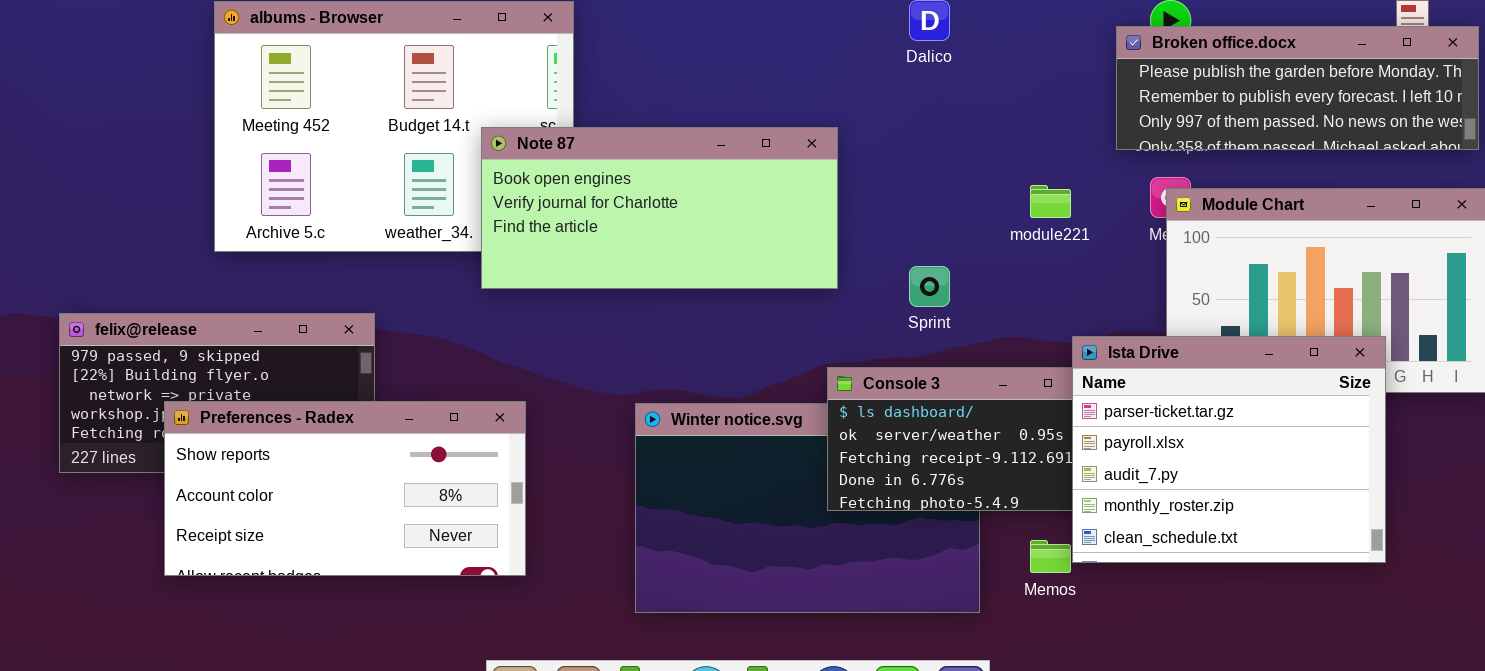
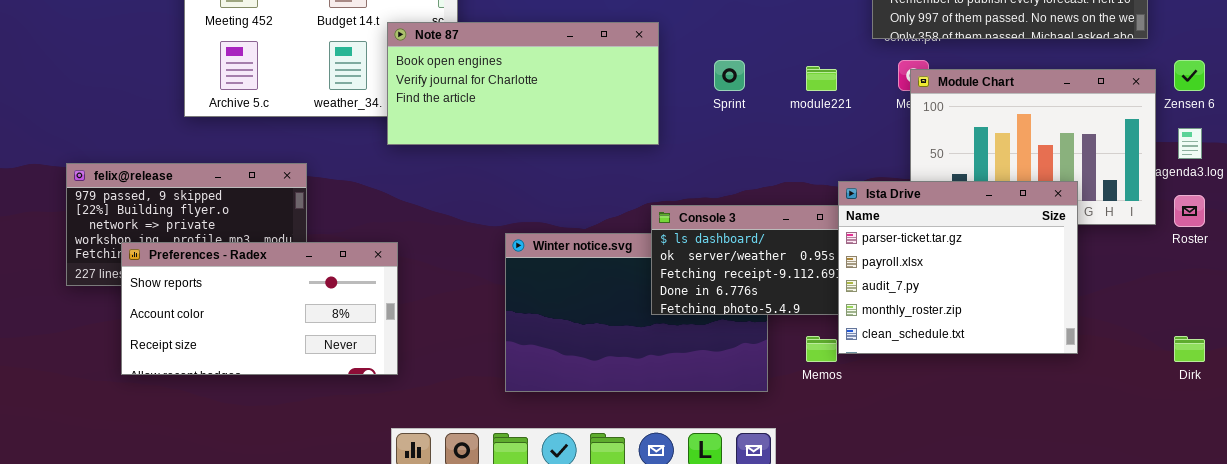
Sprint: [909,266,950,307] -> [714,60,745,91], moved
Preferences - Radex: [164,401,526,576] -> [121,242,398,375], moved

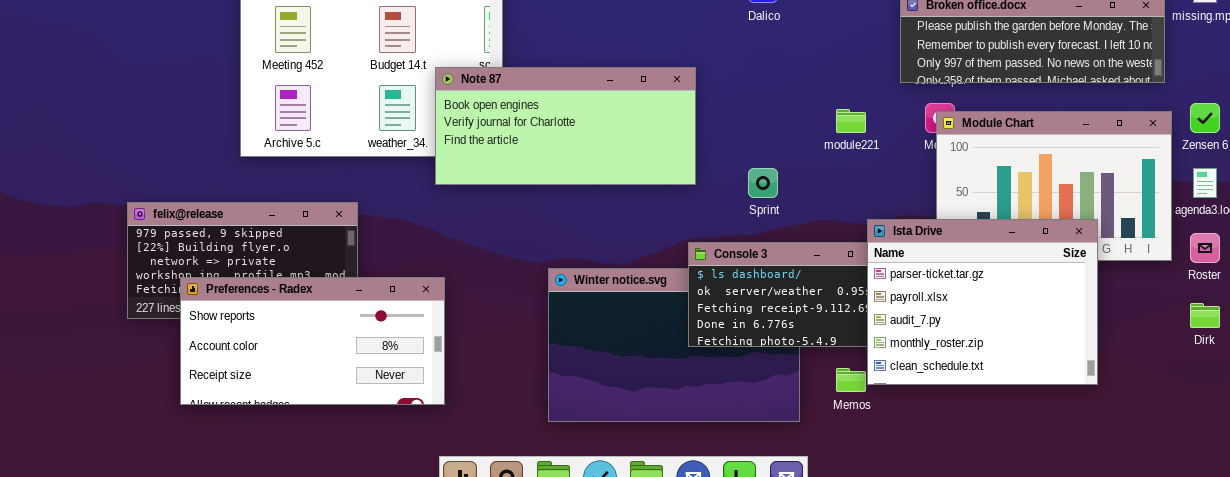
Sprint: [714,60,745,91] -> [748,168,778,198], moved
Dirk: [1174,336,1205,362] -> [1190,303,1220,328], moved

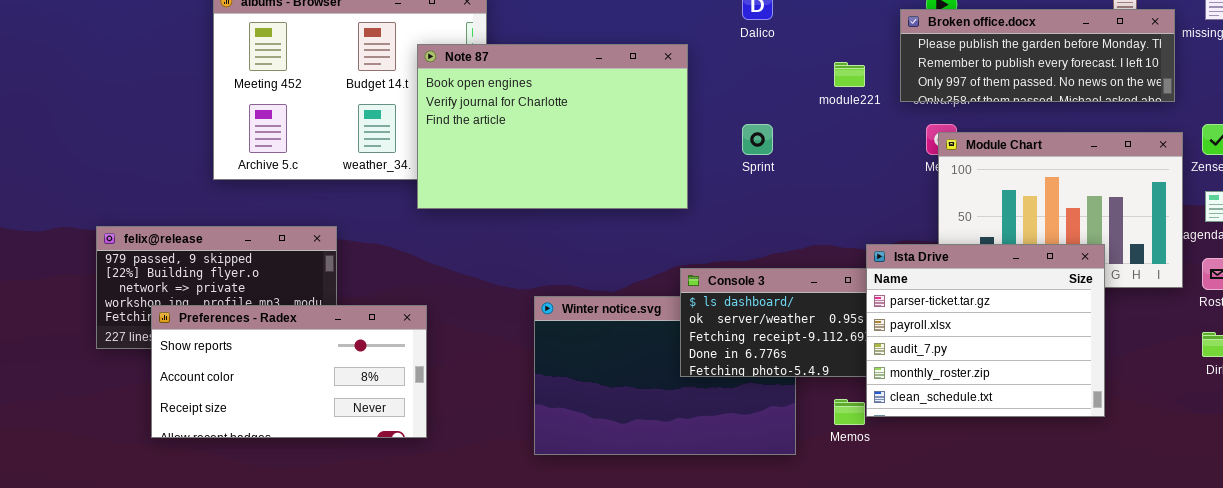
Note 87: [435,67,696,185] -> [417,44,688,209], resized
module221: [836,109,866,133] -> [834,62,865,87], moved
Sprint: [748,168,778,198] -> [742,124,773,155], moved

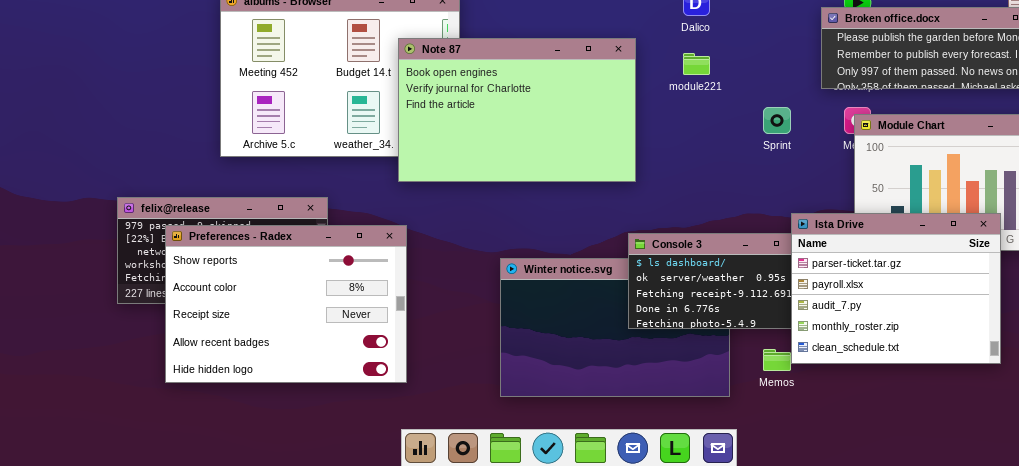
module221: [834,62,865,87] -> [683,53,710,75], moved
Sprint: [742,124,773,155] -> [763,107,791,134], moved
Preferences - Radex: [151,305,427,438] -> [165,225,407,383], resized

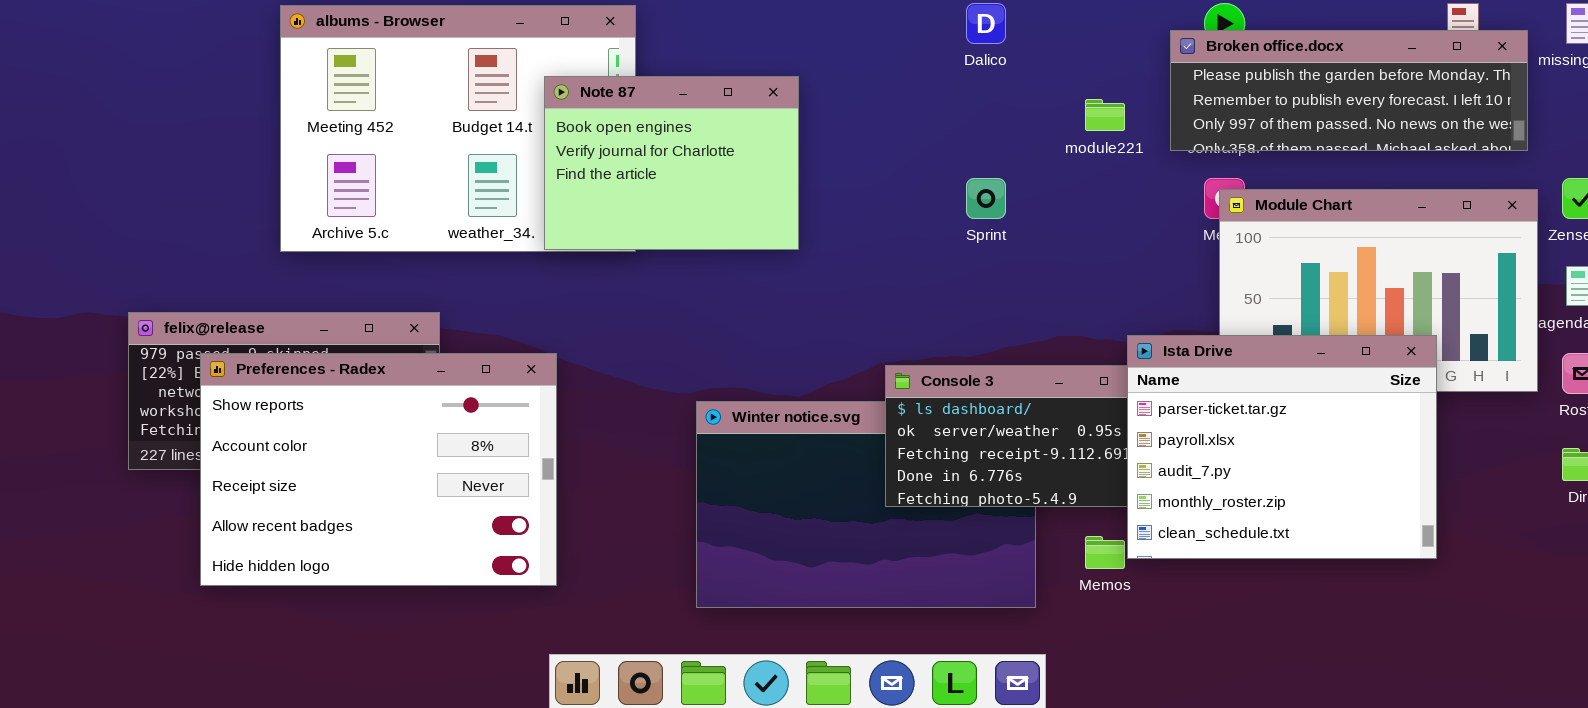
Note 87: [398,38,636,182] -> [544,76,799,250], resized
module221: [683,53,710,75] -> [1085,99,1125,131], moved
Sprint: [763,107,791,134] -> [966,178,1006,219], moved

